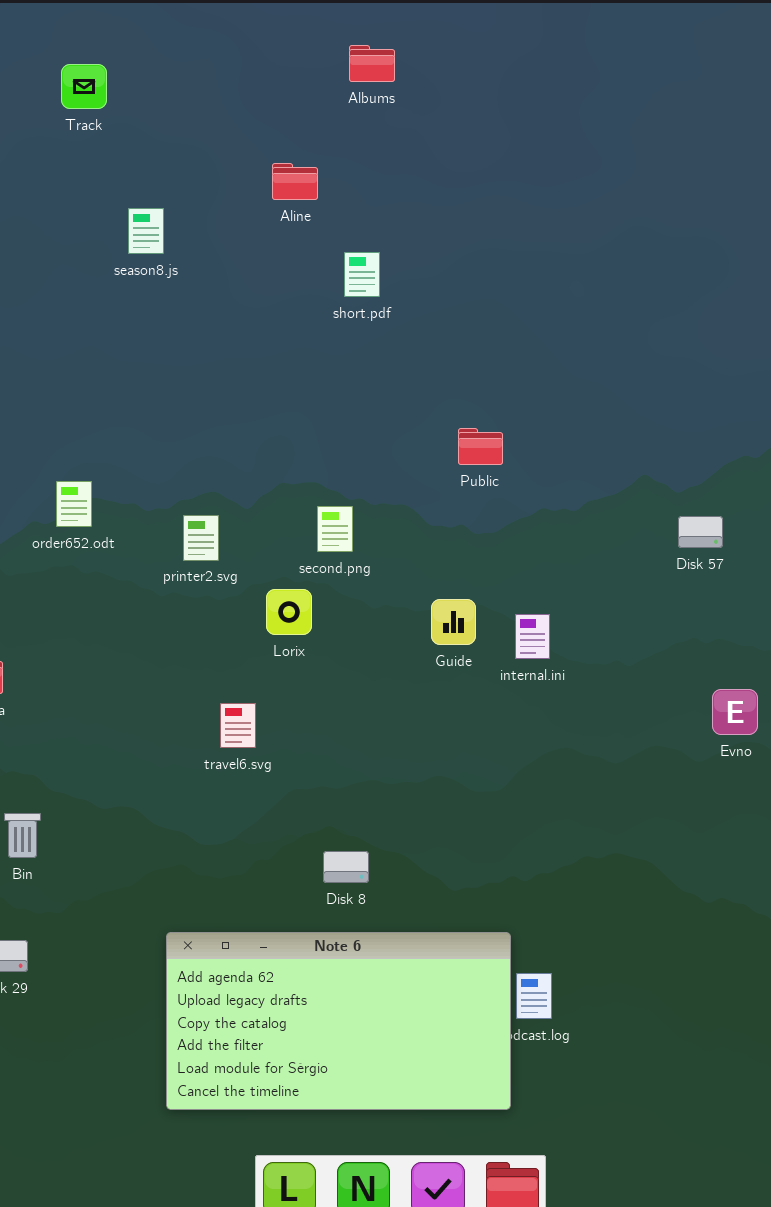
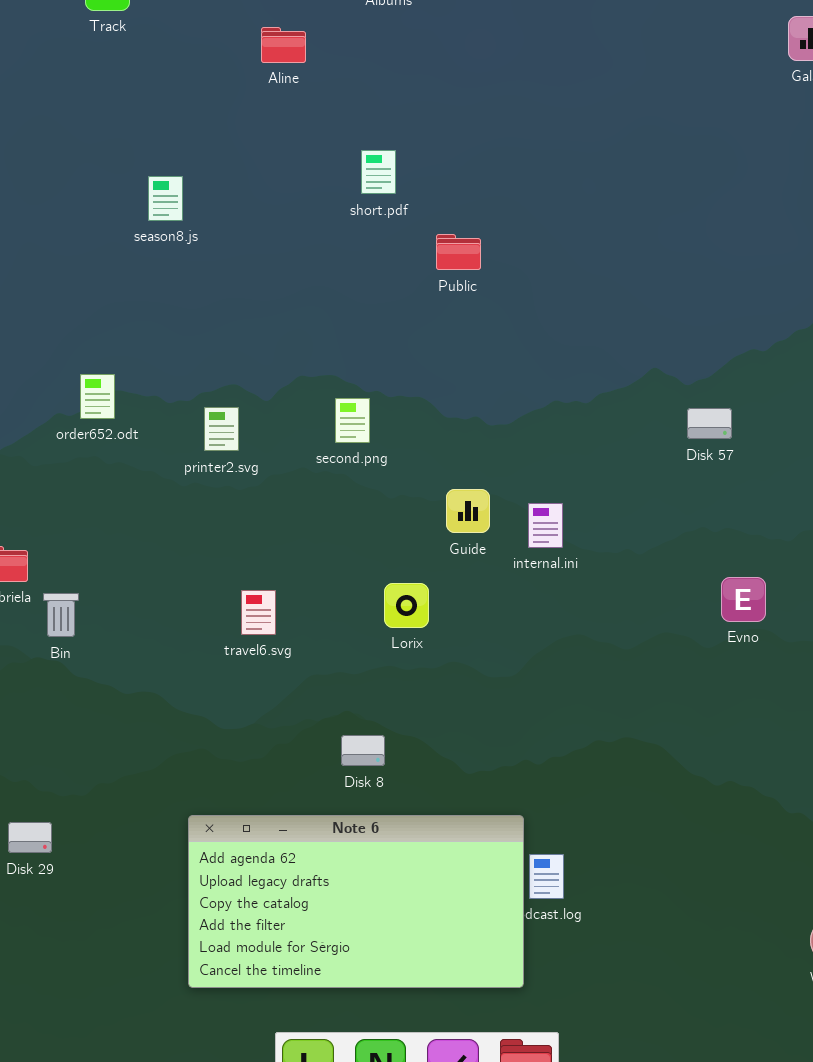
Aline: [272,163,318,200] -> [261,27,306,63], moved
season8.js: [128,208,164,254] -> [148,176,183,221], moved
Public: [458,428,503,465] -> [436,234,481,270], moved
Lorix: [266,589,312,635] -> [384,583,429,628], moved
Bin: [4,813,41,858] -> [43,593,79,637], moved

